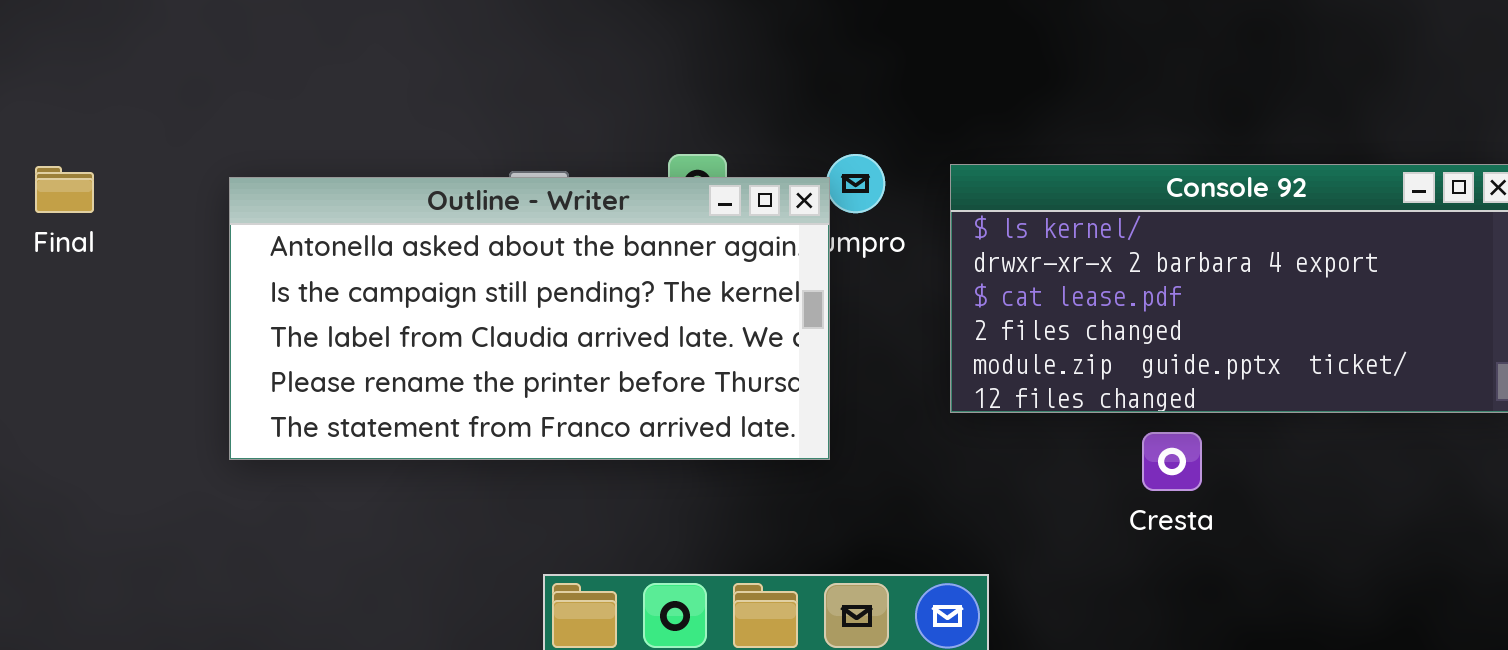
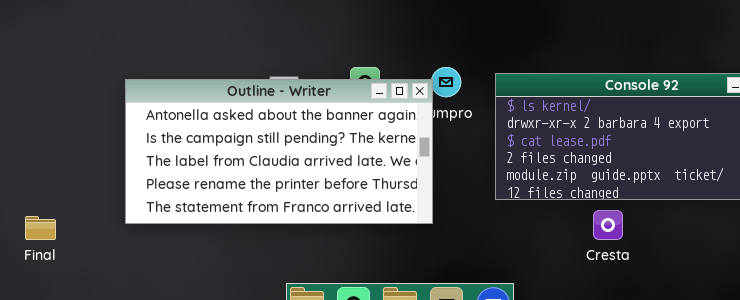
Final: [35,166,94,213] -> [25,216,56,240], moved

